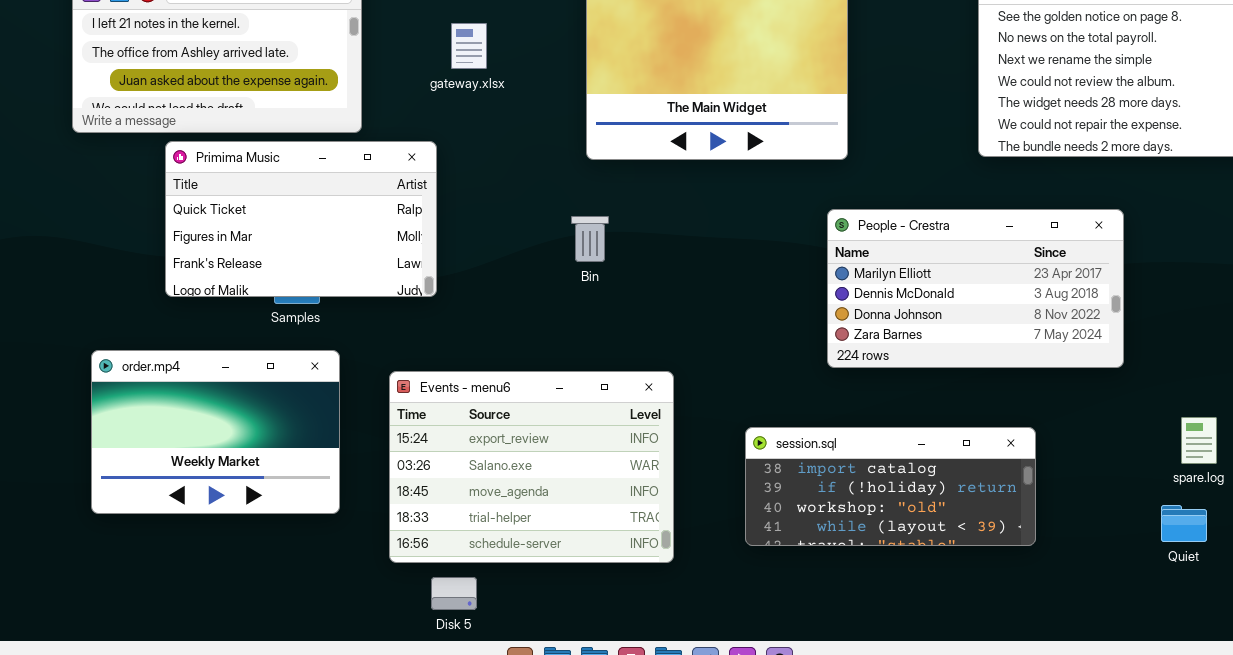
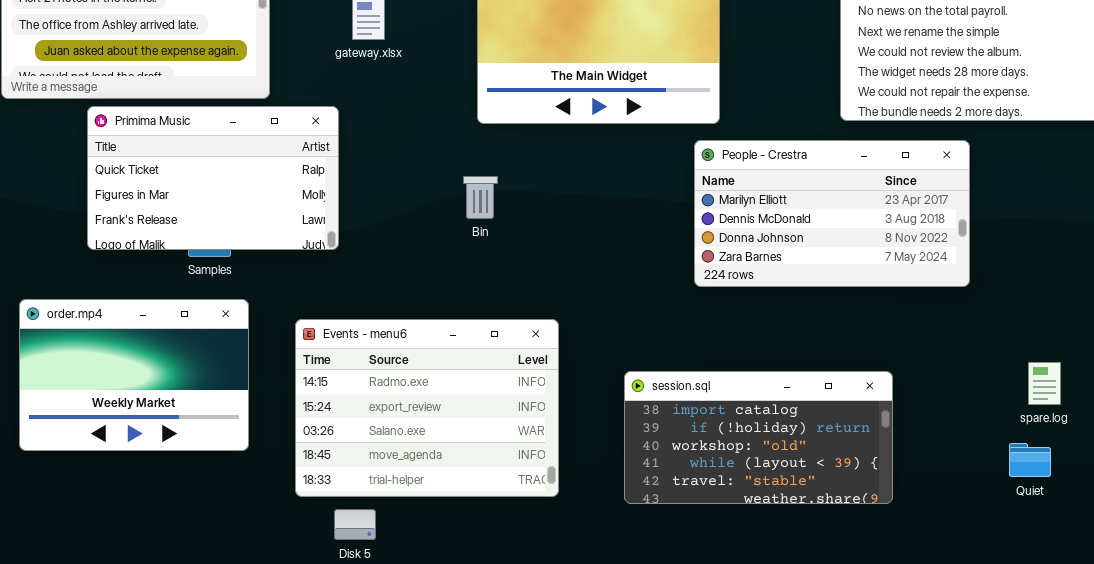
People - Crestra: [827,209,1124,368] -> [694,140,970,287], moved
Events - menu6: [389,371,674,563] -> [295,319,559,497], scrolled up 1 row
session.sql: [745,427,1036,546] -> [624,371,893,504], resized

